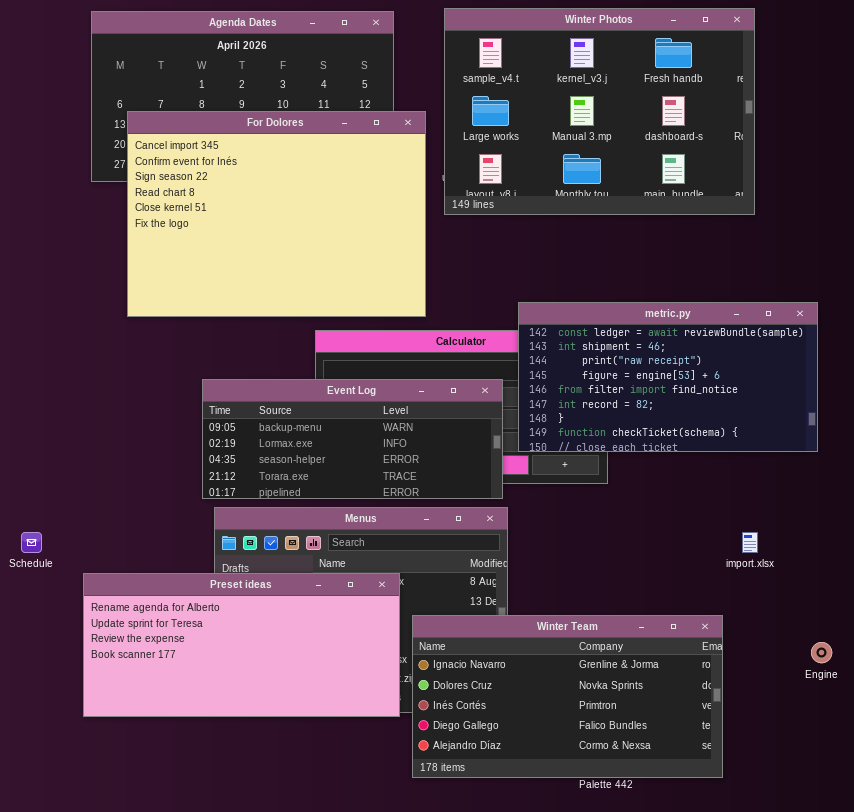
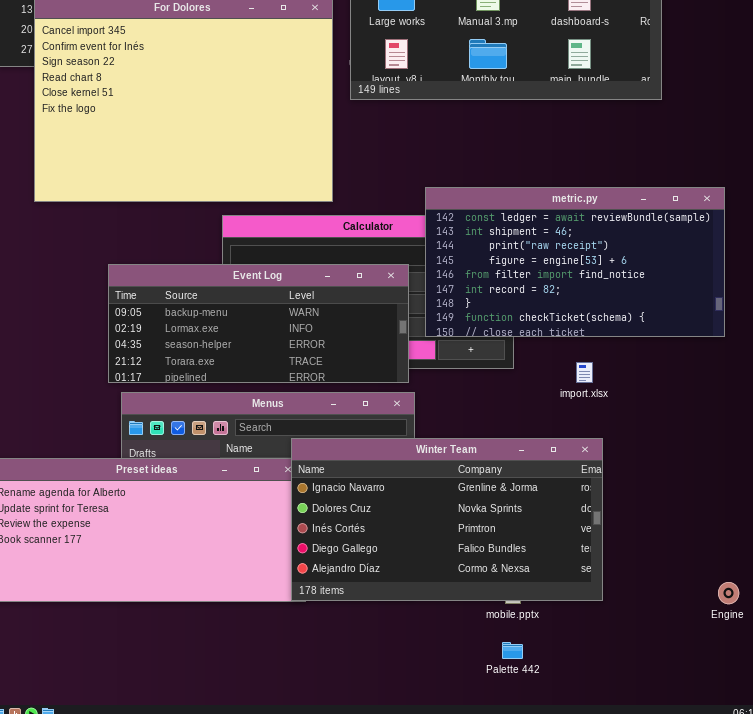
import.xlsx: [742,532,758,553] -> [576,362,593,383], moved
Winter Team: [412,615,723,778] -> [291,438,603,601], moved
Engine: [811,642,832,663] -> [718,582,739,604], moved

